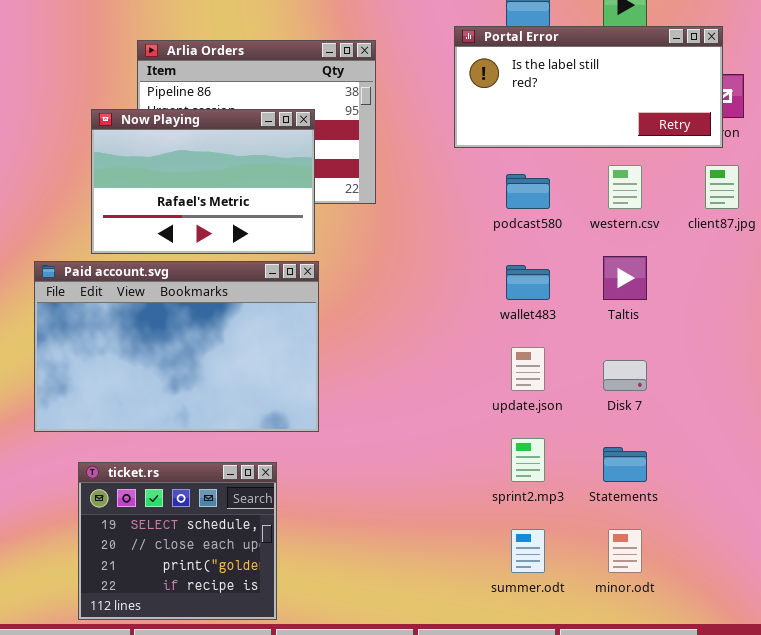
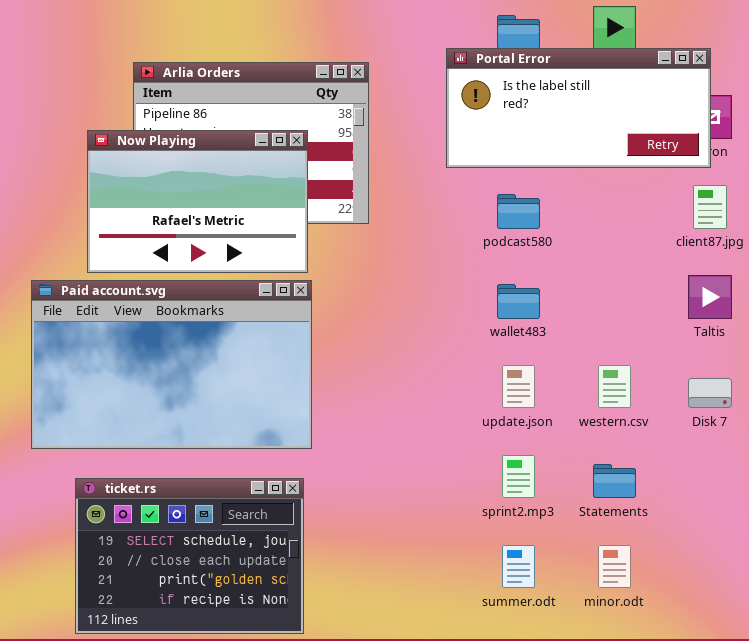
western.csv: [608,165,642,209] -> [598,365,631,408], moved
Taltis: [603,256,647,300] -> [688,275,732,319], moved
Disk 7: [603,360,647,391] -> [688,378,732,408], moved
ticket.rs: [78,462,277,620] -> [75,478,304,634], resized

